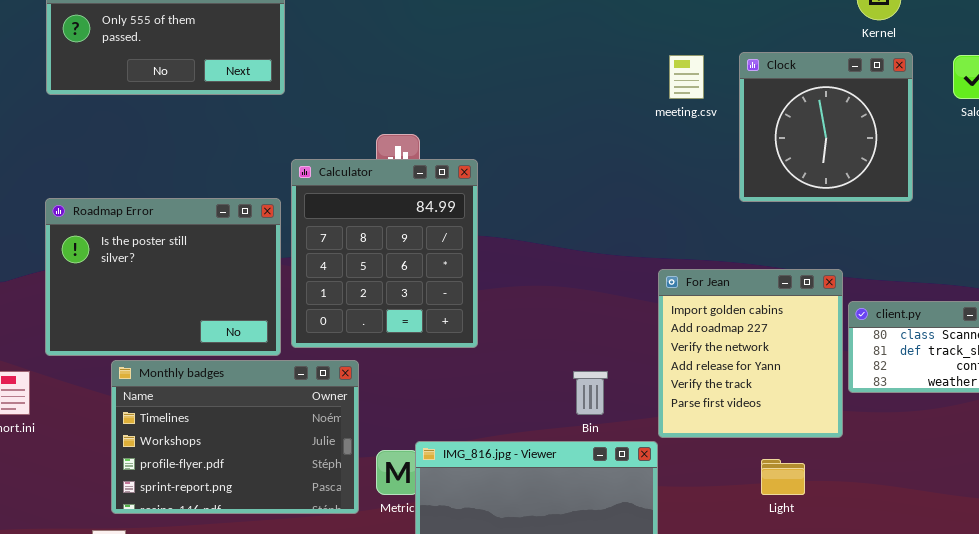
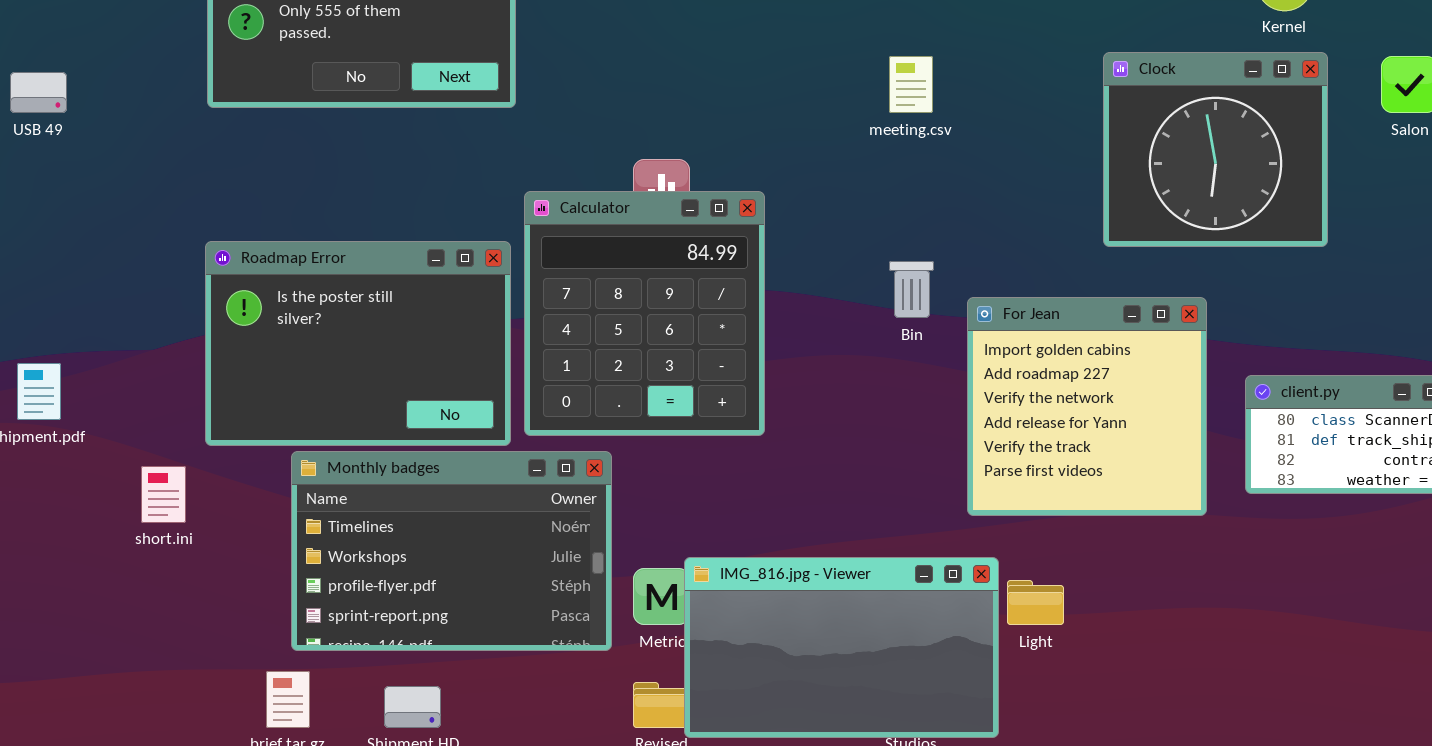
meeting.csv: [669,55,704,99] -> [889,56,933,113], moved
For Jean: [658,269,843,438] -> [967,297,1207,516], moved
Bin: [573,371,608,415] -> [889,261,934,318], moved
Light: [761,459,805,495] -> [1007,580,1064,625], moved

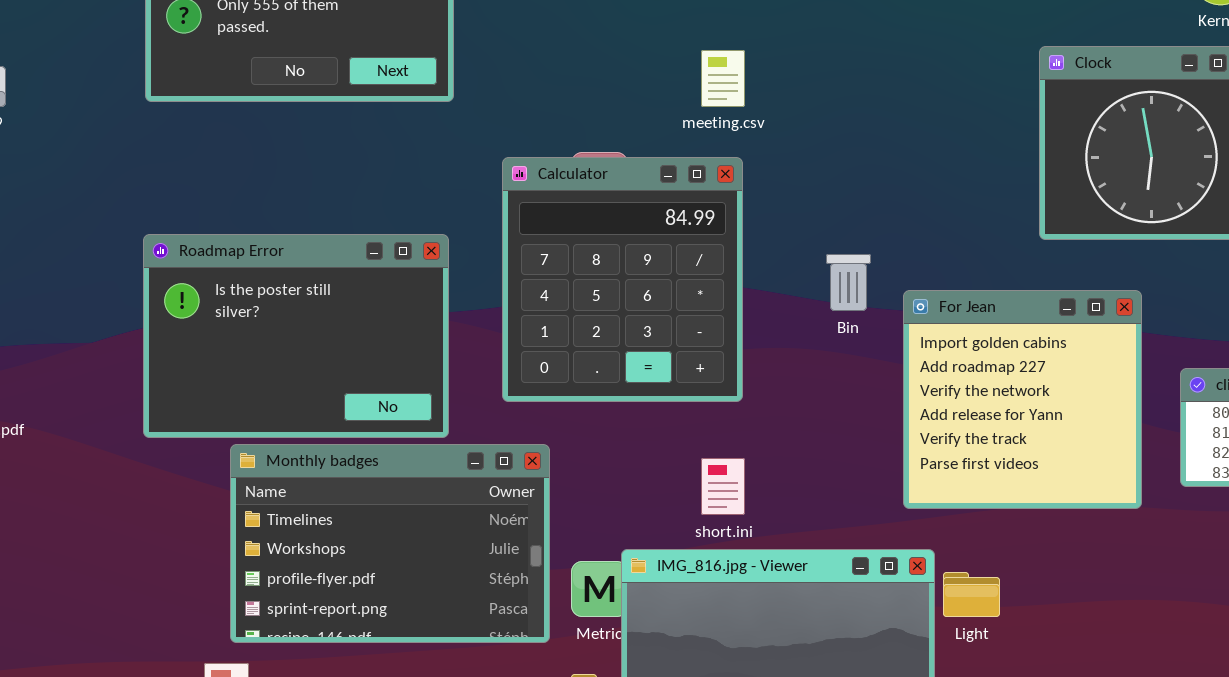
meeting.csv: [889,56,933,113] -> [701,50,745,107], moved
Calculator: [524,191,765,436] -> [502,157,743,402], moved
short.ini: [141,466,186,523] -> [701,458,745,515], moved

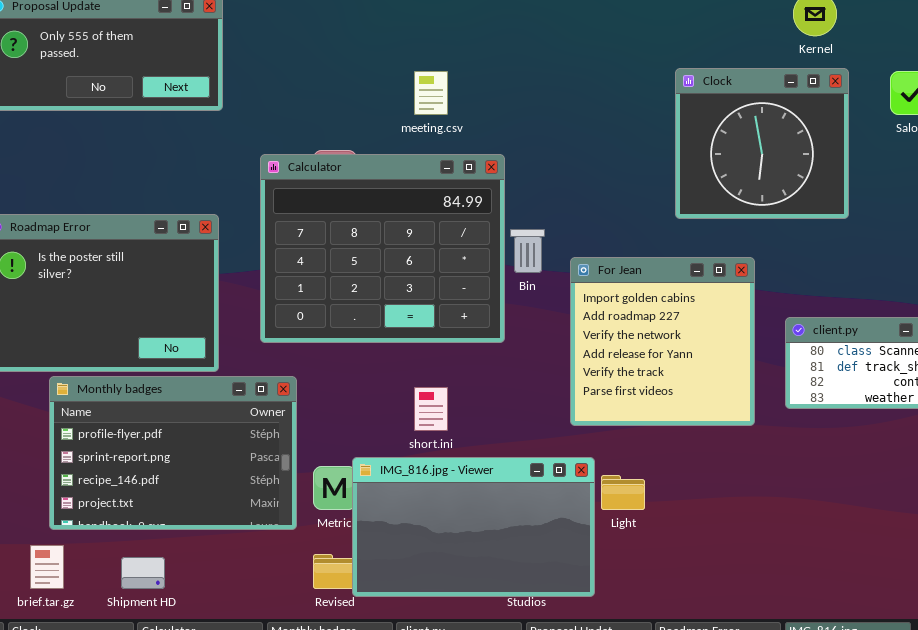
Calculator: [502,157,743,402] -> [260,154,505,343], resized
Monthly badges: [230,444,550,643] -> [49,376,297,530], scrolled down 2 rows

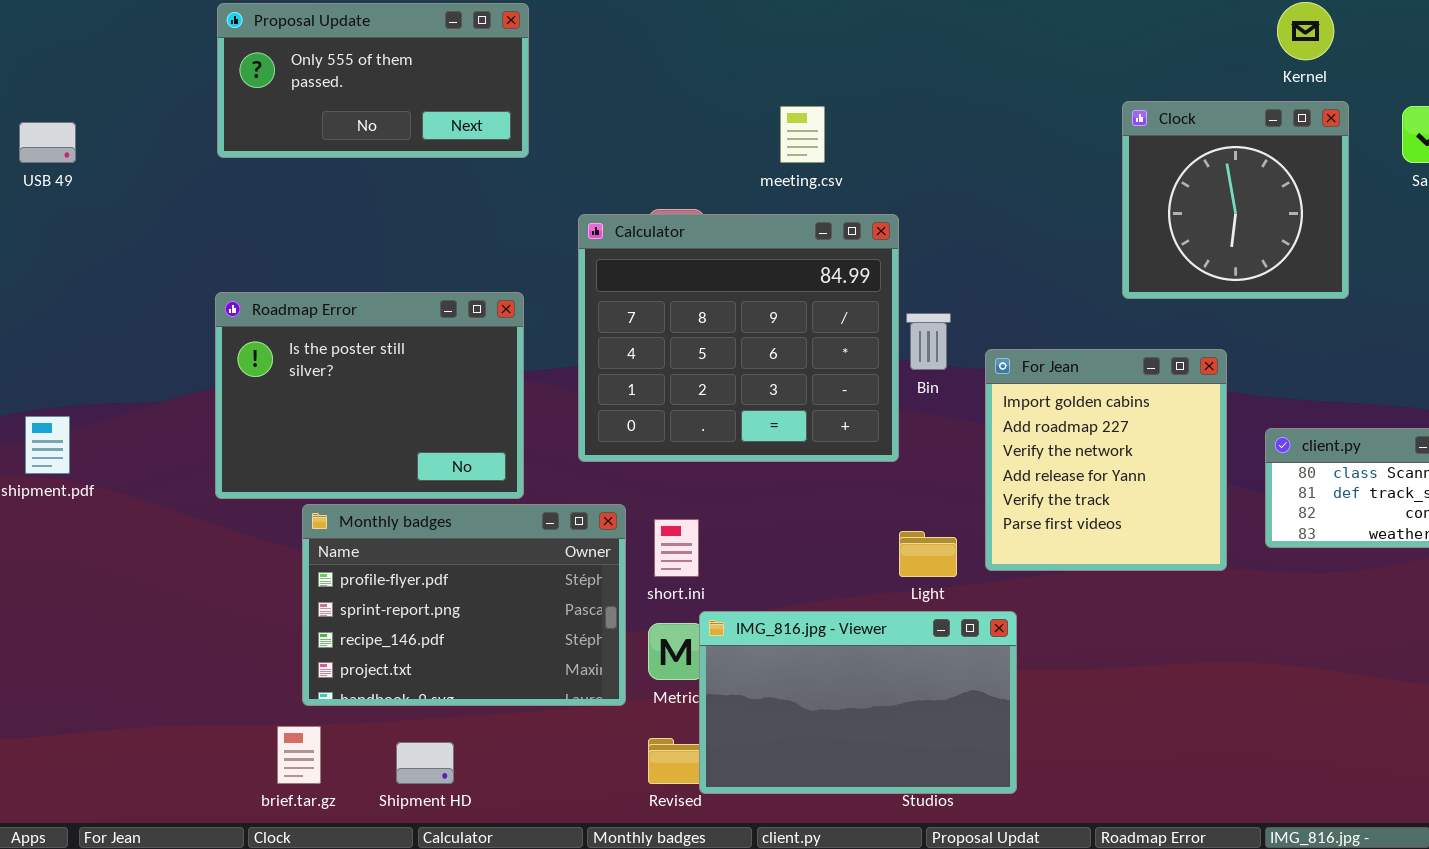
short.ini: [414,387,448,431] -> [654,519,699,577], moved
Light: [601,475,645,510] -> [899,531,957,577], moved

